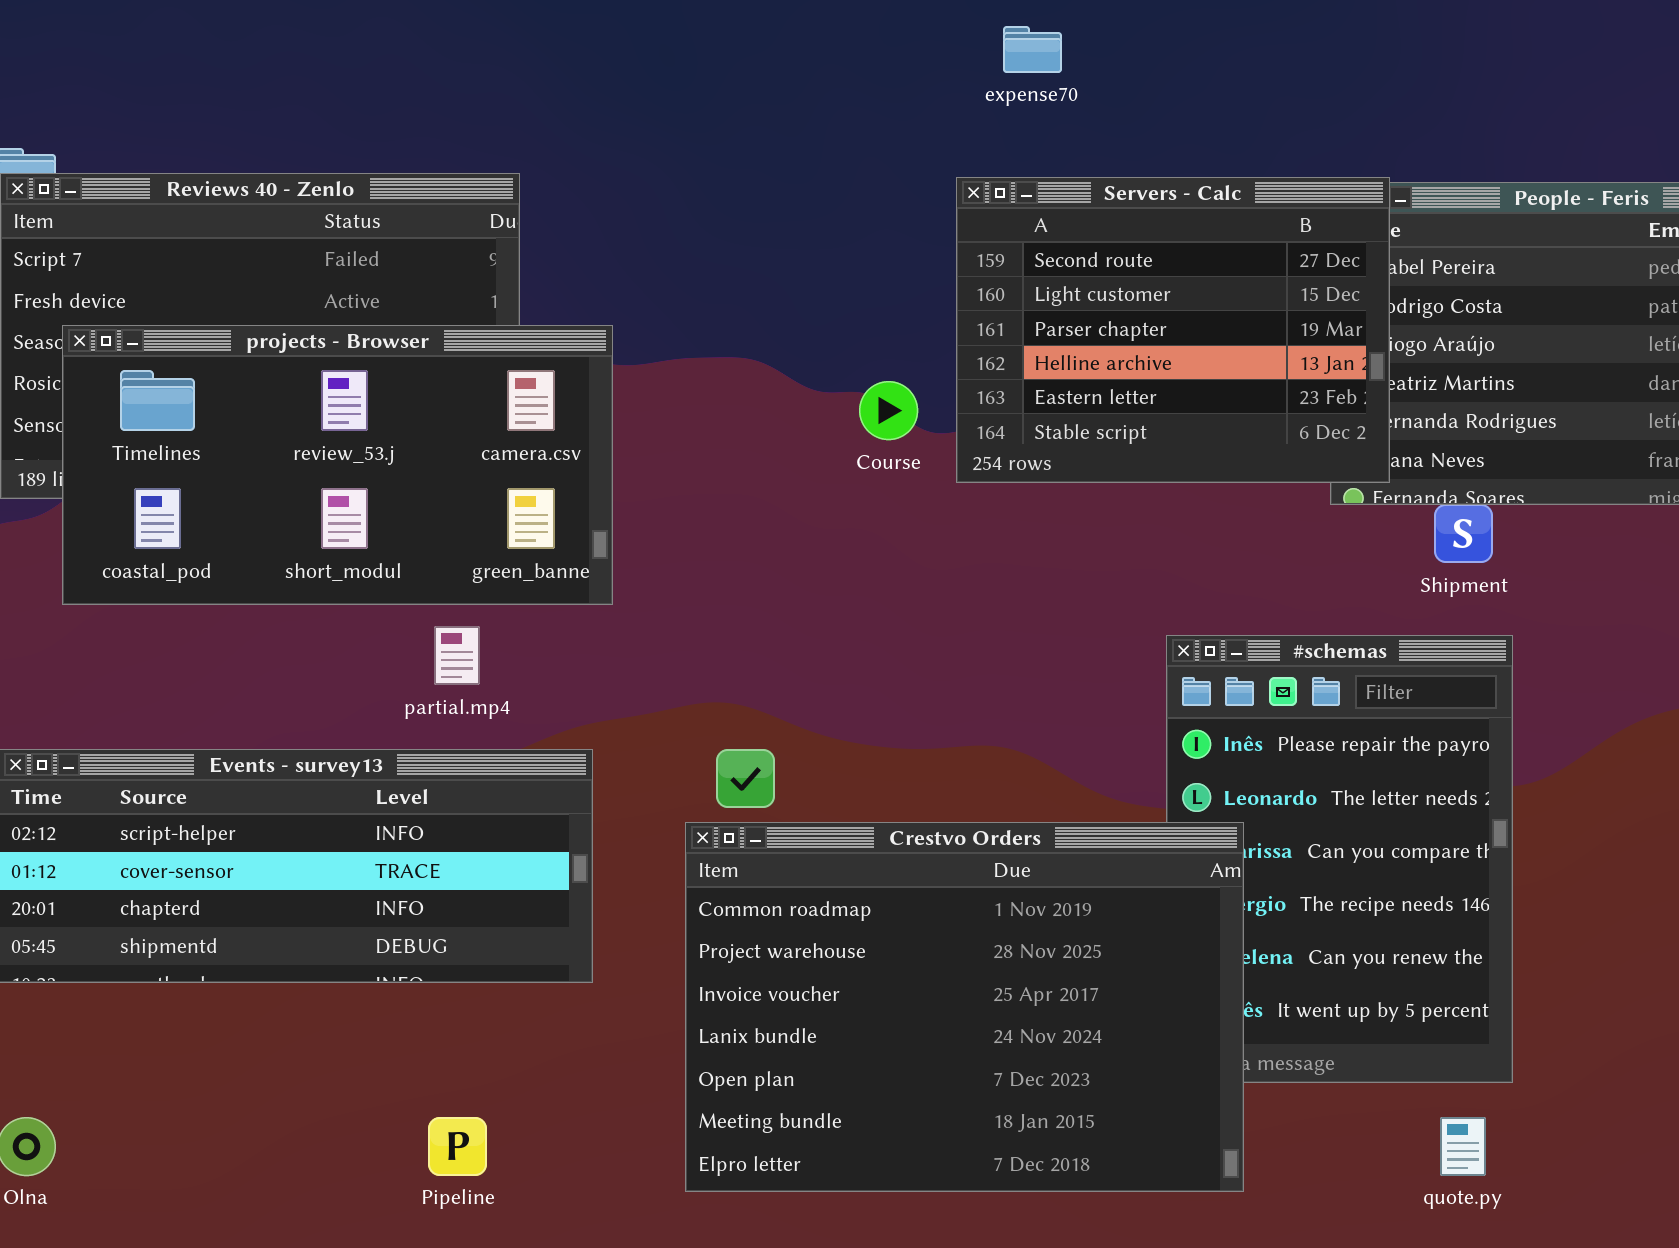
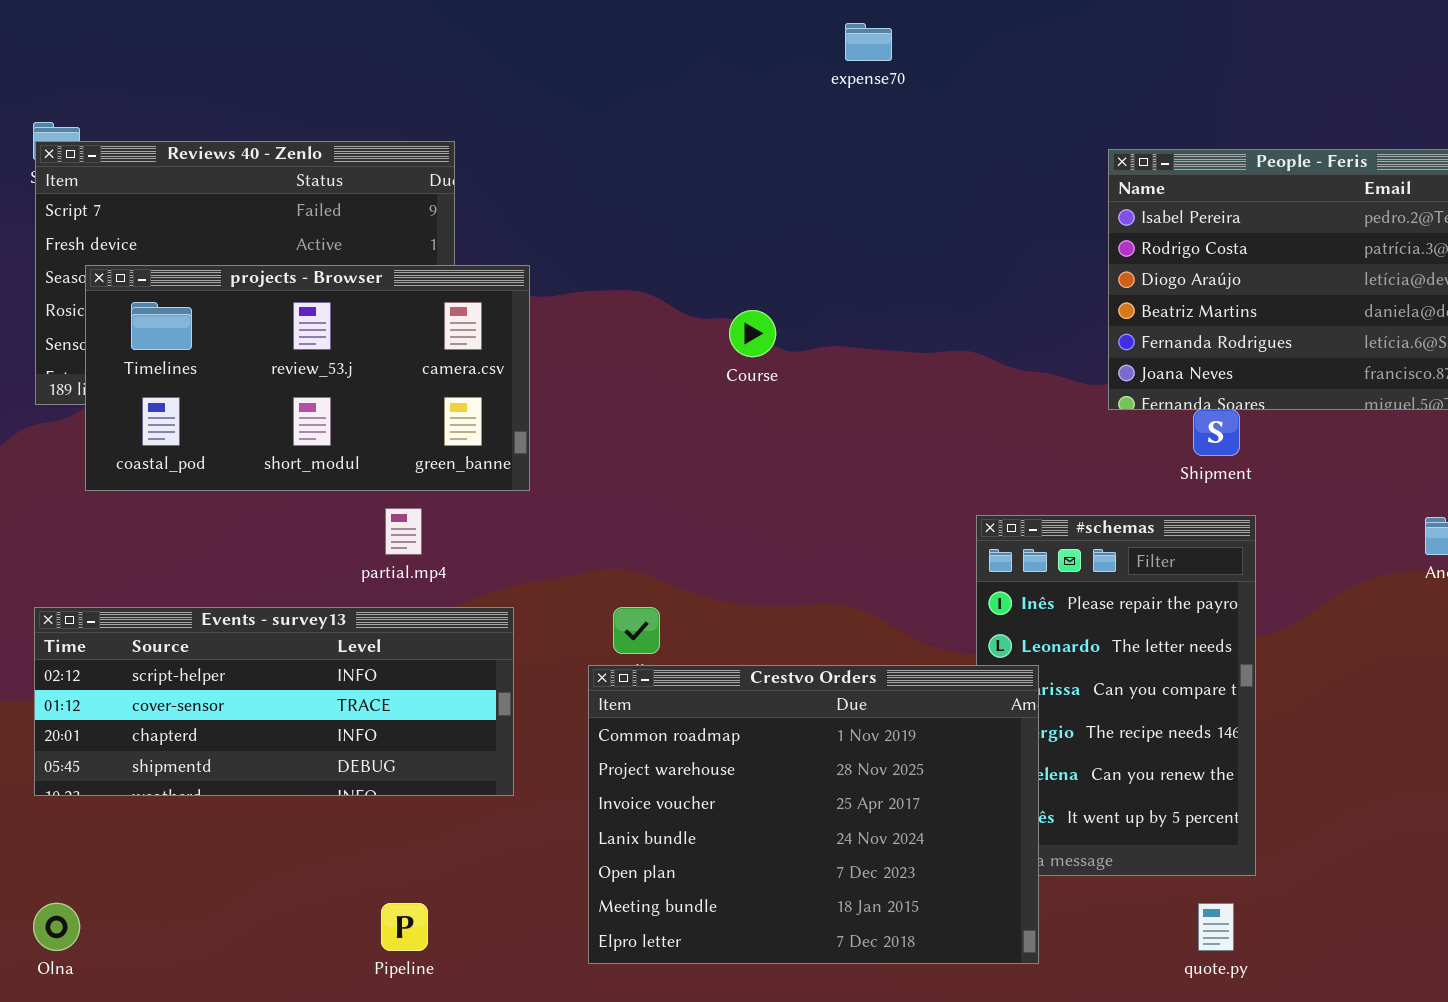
Servers - Calc: [956,177,1390,483] -> none, closed

